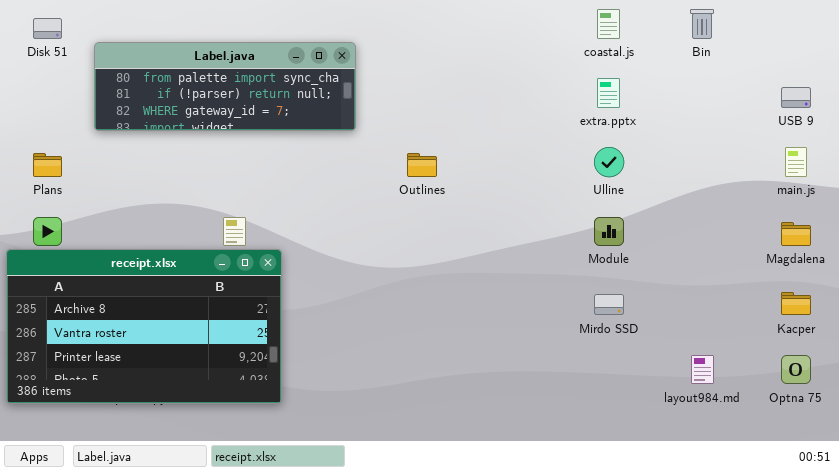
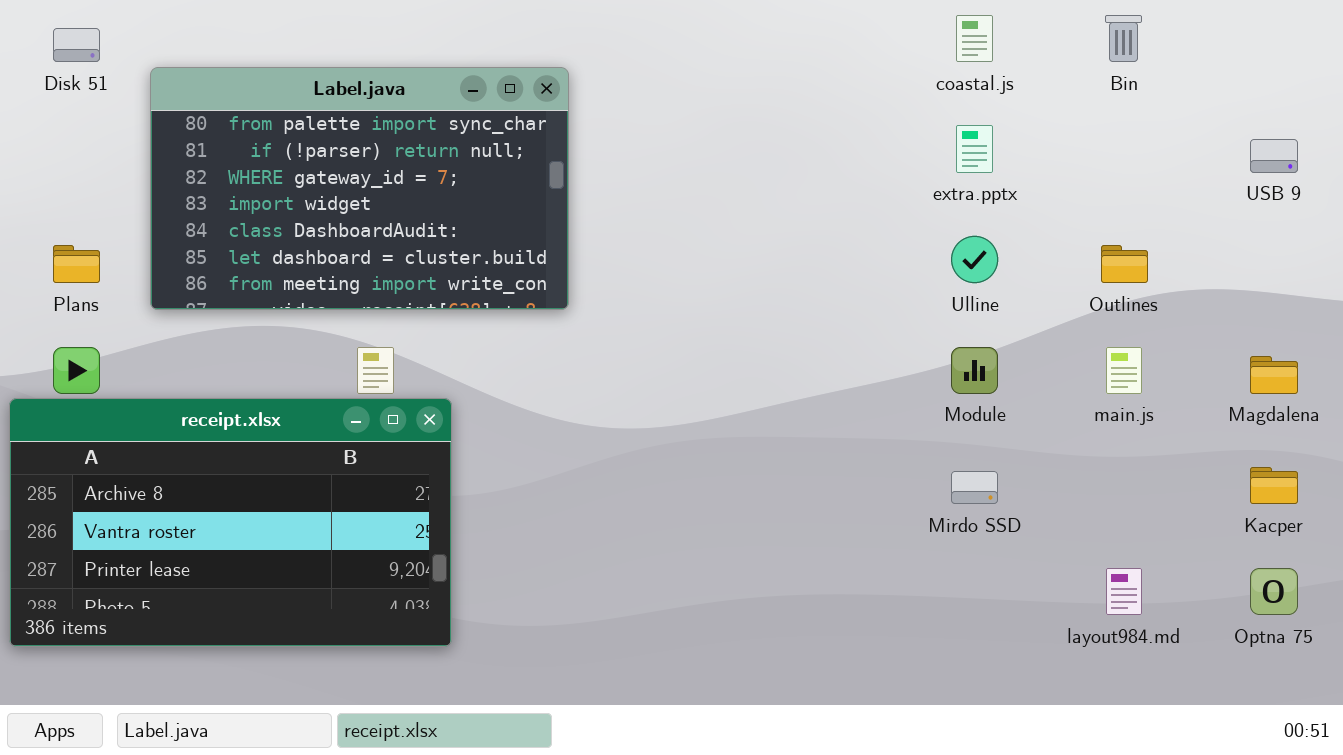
Label.java: [94,42,356,131] -> [150,67,569,310], resized
main.js: [785,147,807,177] -> [1106,347,1142,394], moved
Outlines: [407,153,437,177] -> [1101,245,1148,283], moved

